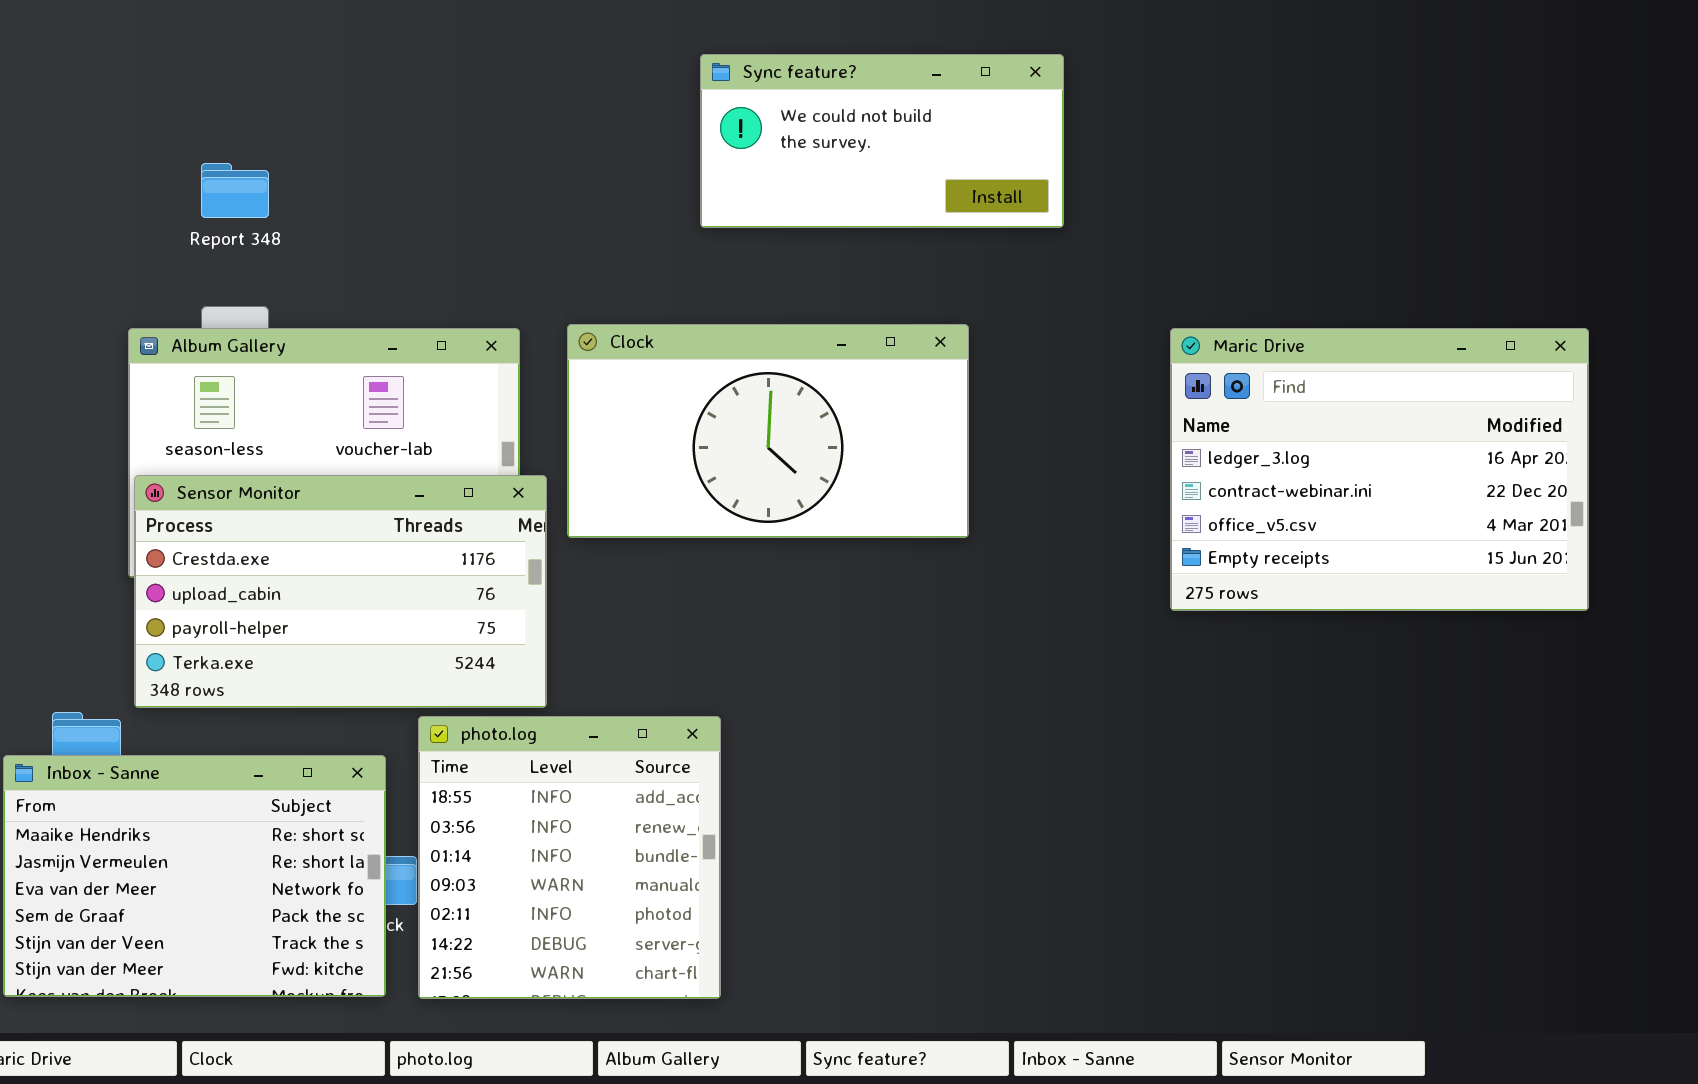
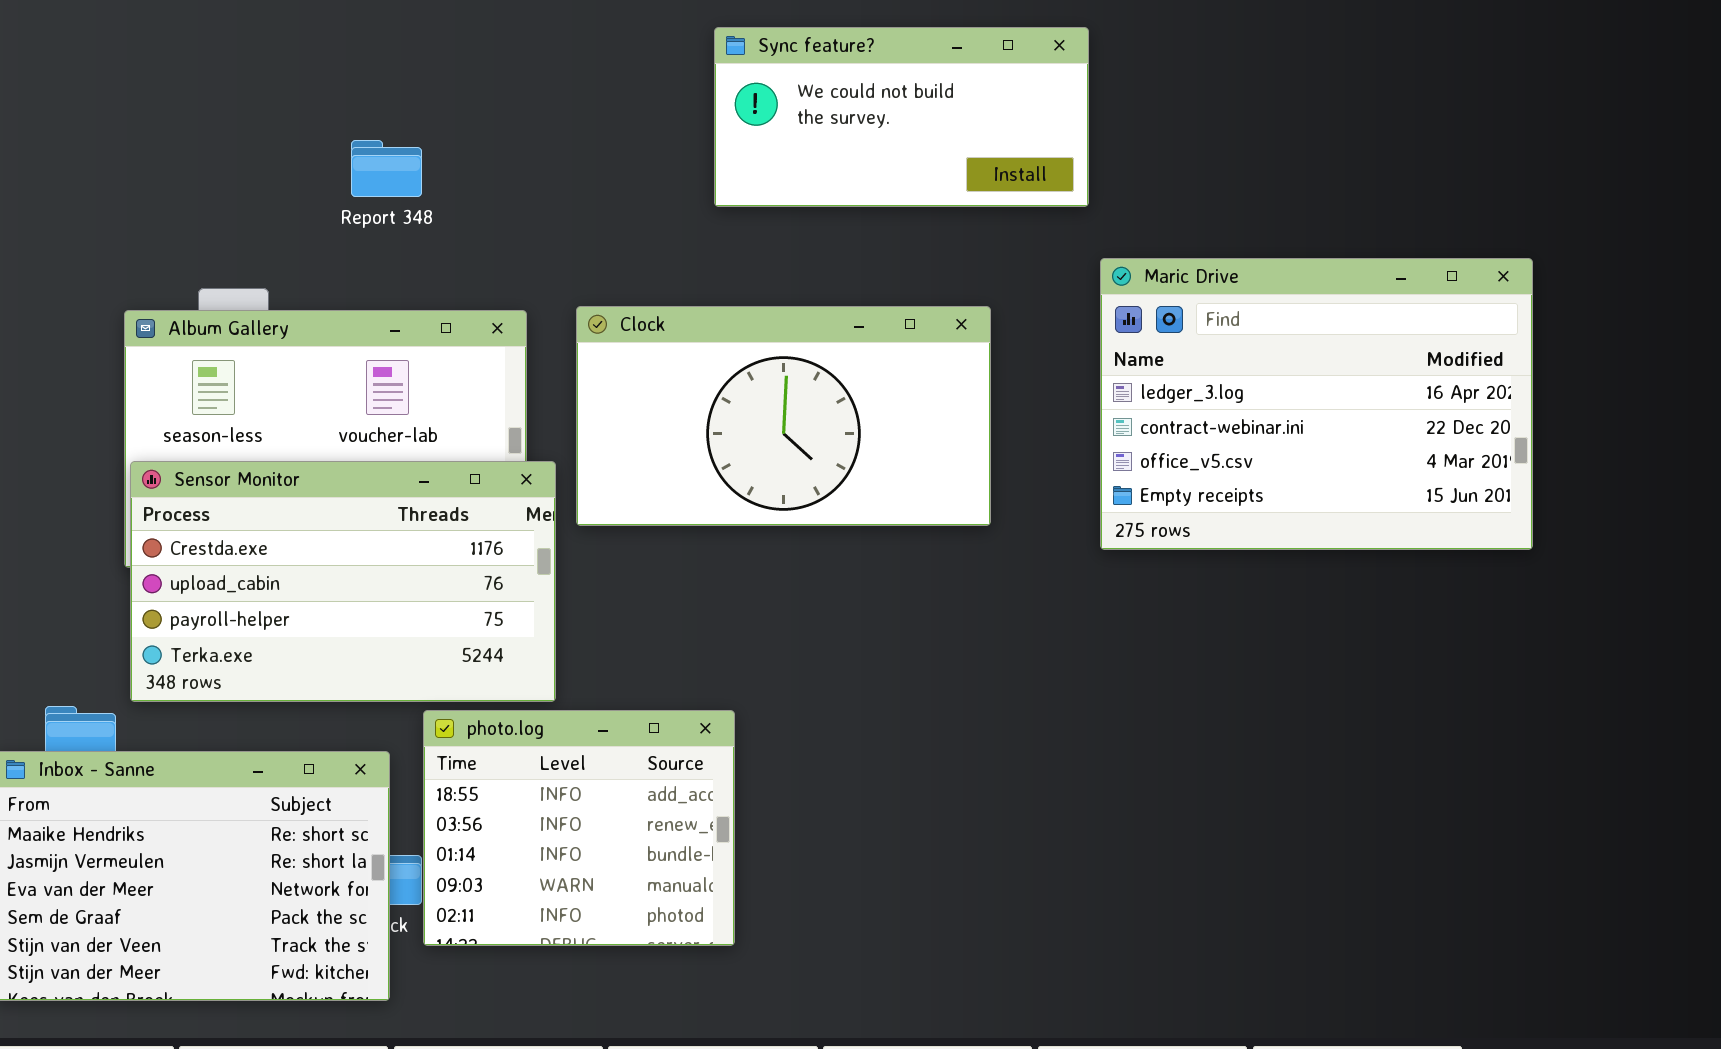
Report 348: [201,163,269,218] -> [351,140,422,197], moved
Maric Drive: [1170,328,1589,611] -> [1100,258,1533,550], moved
photo.log: [418,716,721,999] -> [423,710,735,946], resized

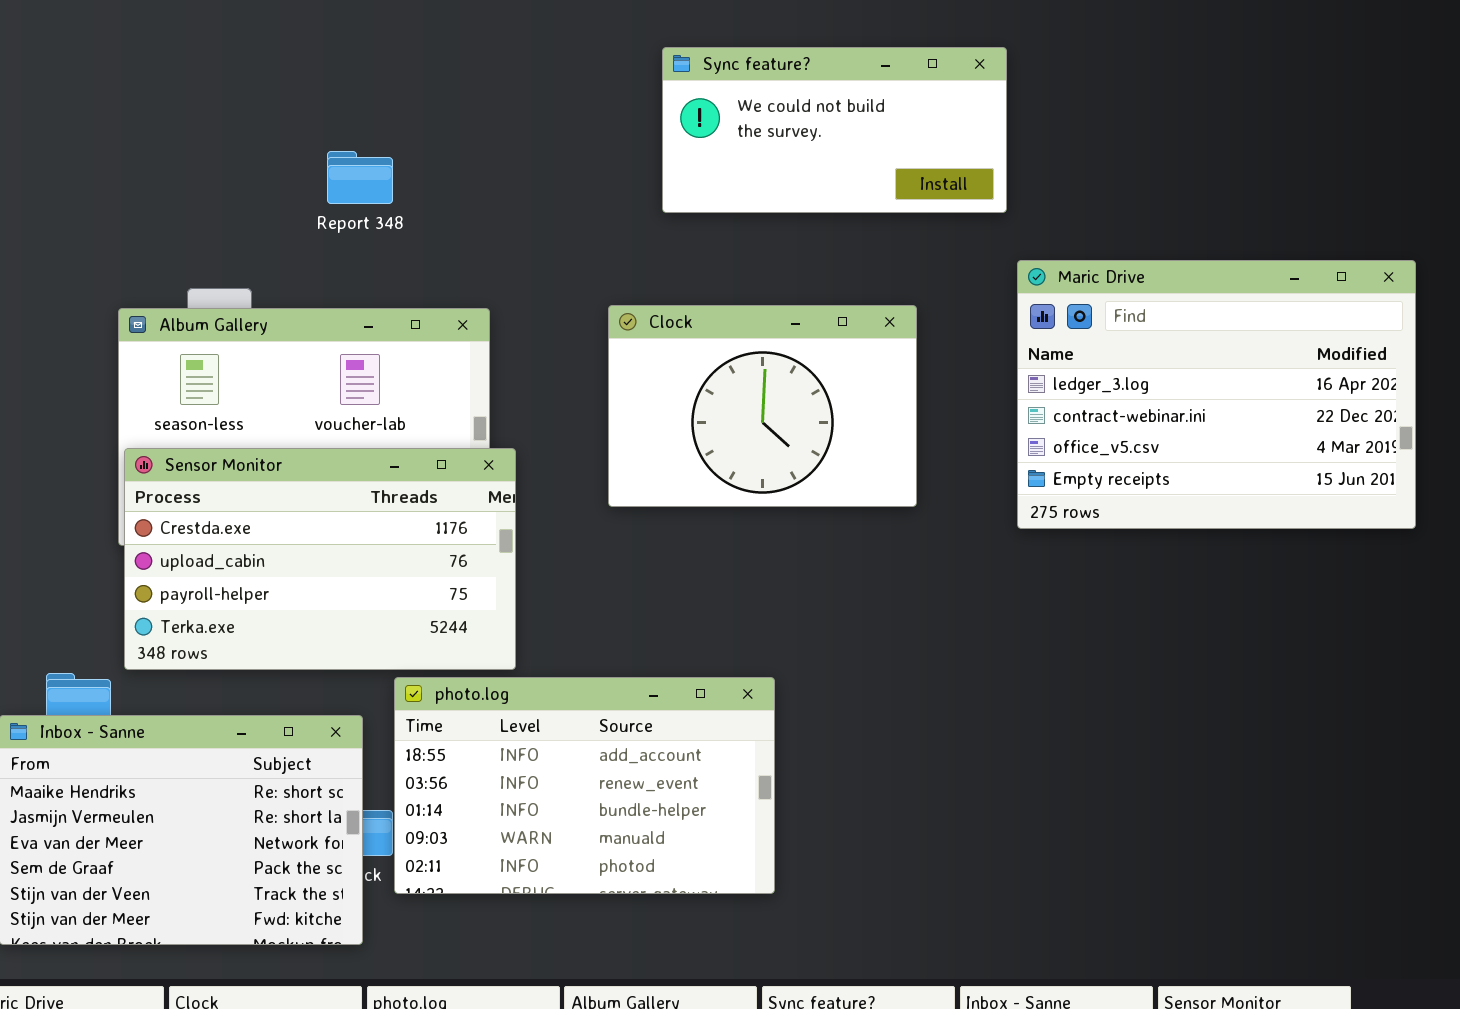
Clock: [576,306,991,526] -> [608,305,917,507], resized
photo.log: [423,710,735,946] -> [394,677,775,894], resized

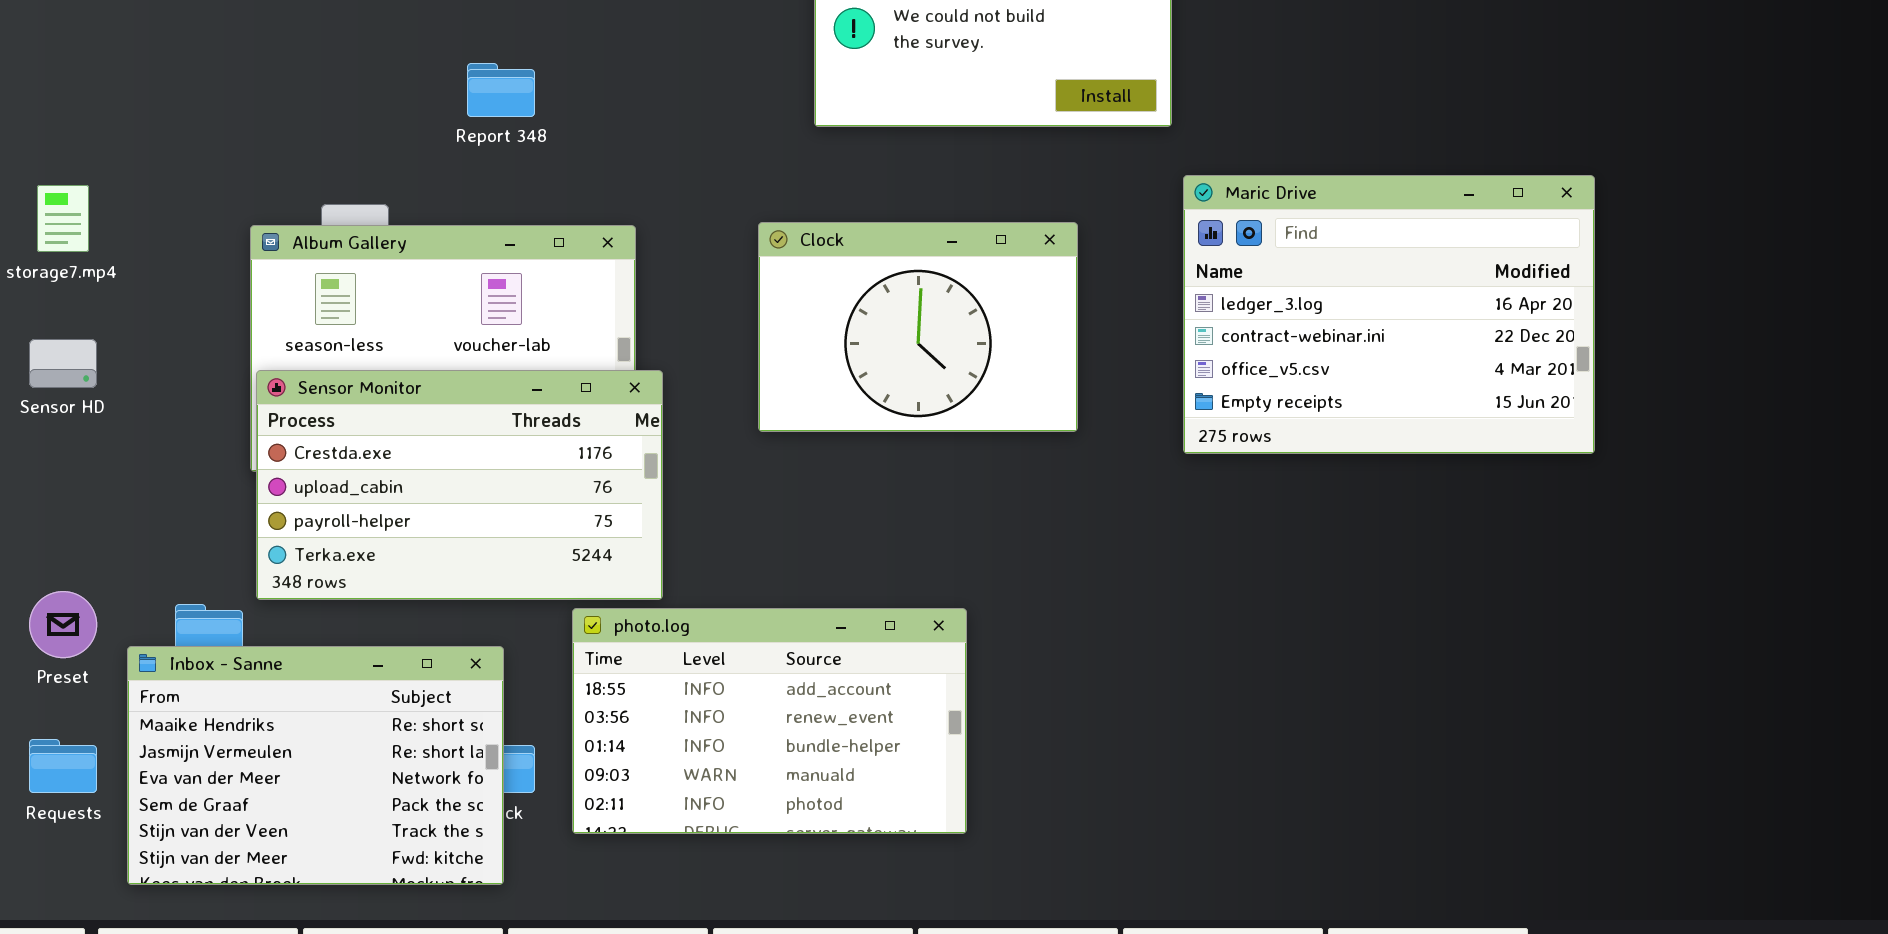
photo.log: [394,677,775,894] -> [572,608,967,834], moved

